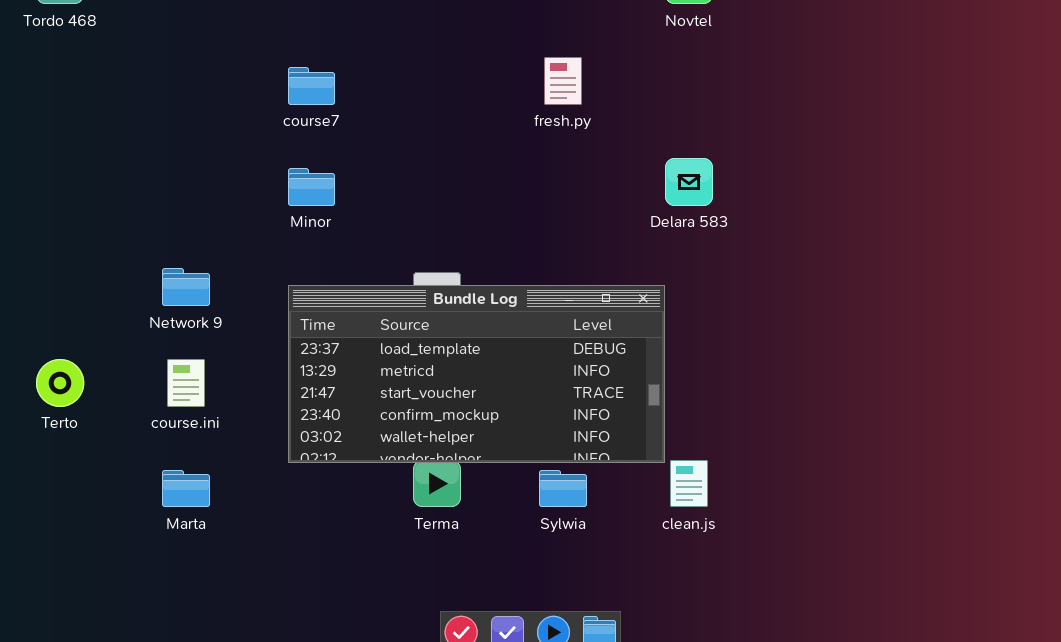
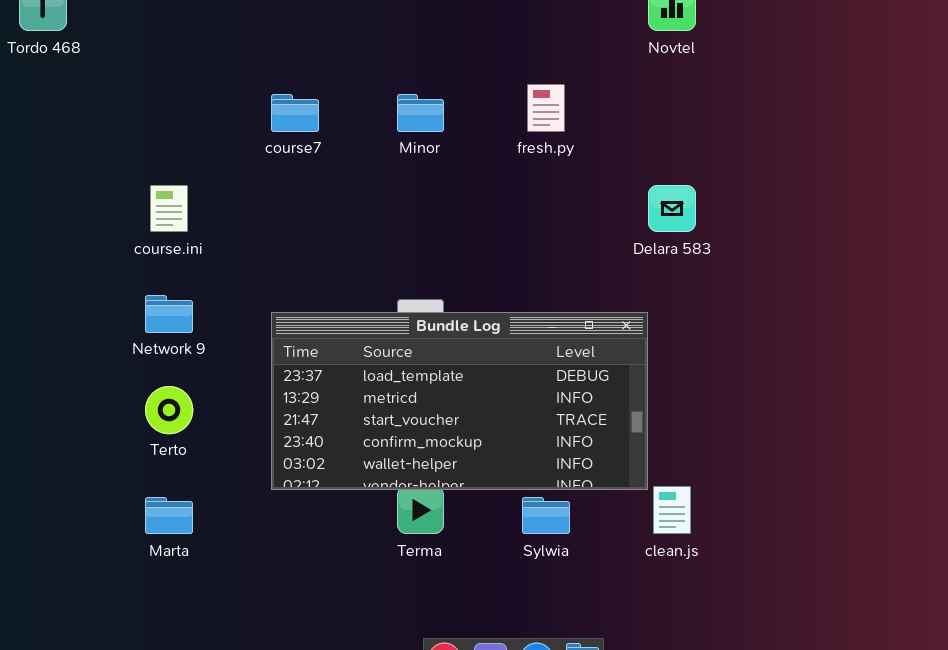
Minor: [288,168,335,206] -> [397,94,444,132], moved
Terto: [36,359,84,407] -> [145,386,193,434], moved
course.ini: [167,359,205,407] -> [150,185,188,232], moved

